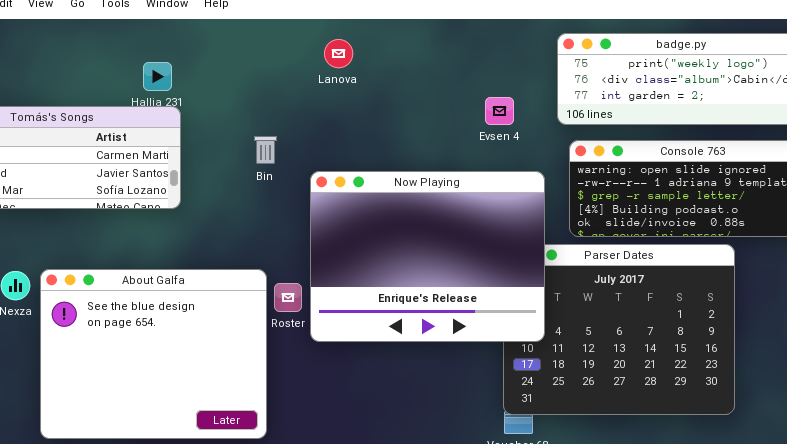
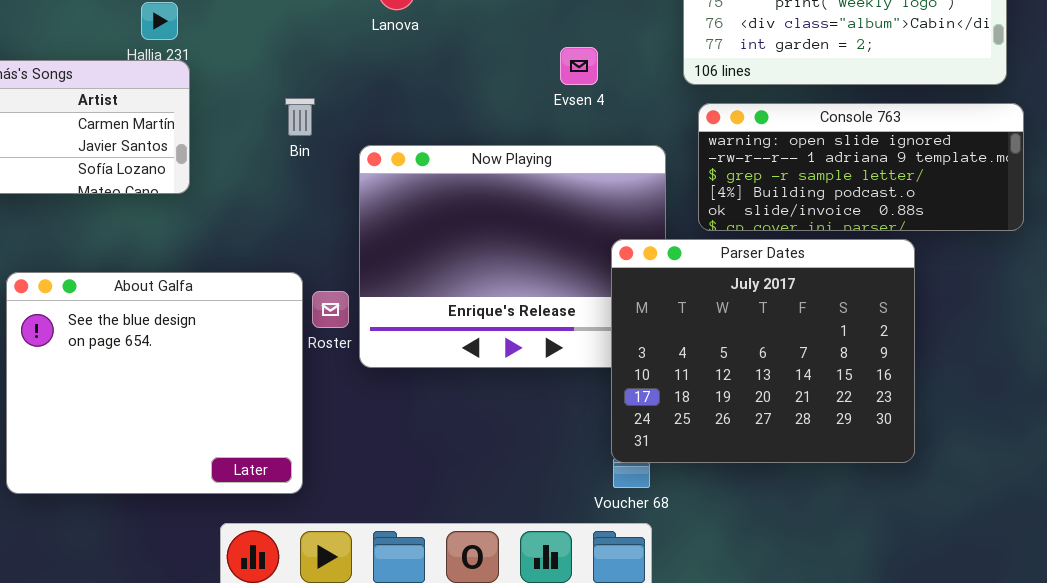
Evsen 4: [485,97,514,125] -> [560,47,598,85], moved
Parser Dates: [503,244,735,415] -> [611,239,915,463], raised

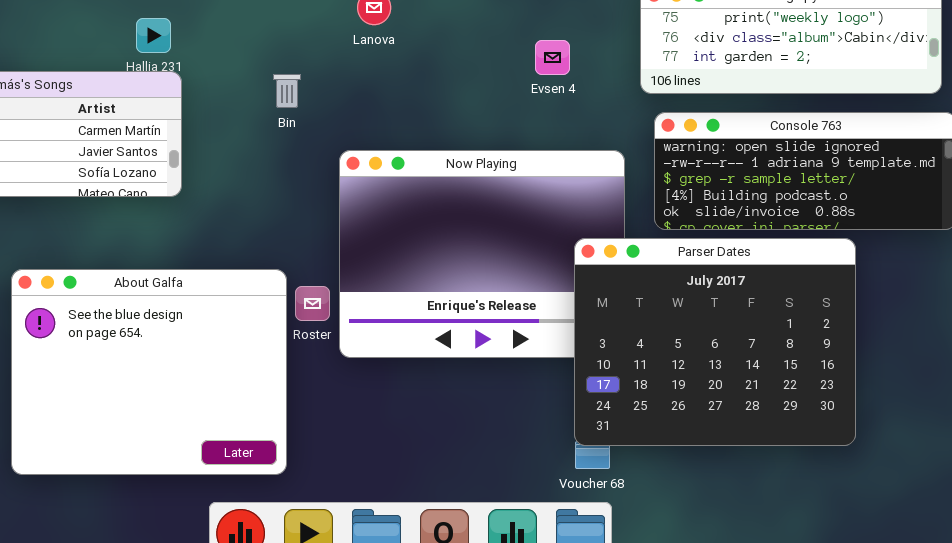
Evsen 4: [560,47,598,85] -> [535,40,570,75], moved
Bin: [285,98,315,136] -> [273,74,301,108], moved

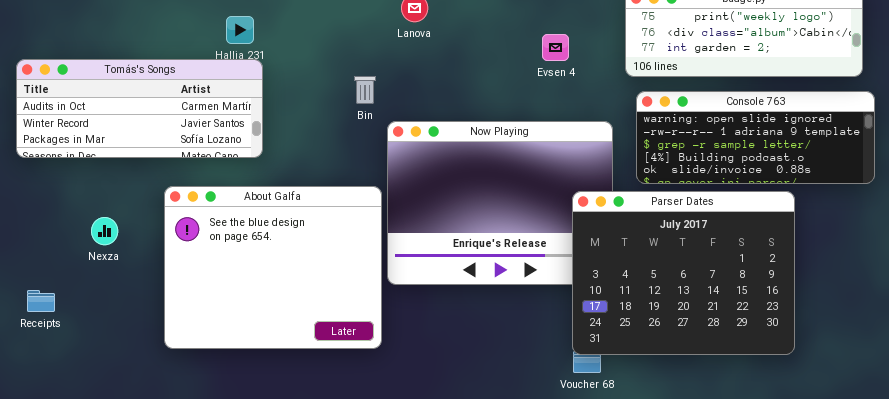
Bin: [273,74,301,108] -> [354,76,376,104], moved
About Galfa: [11,269,287,475] -> [164,186,382,349], moved

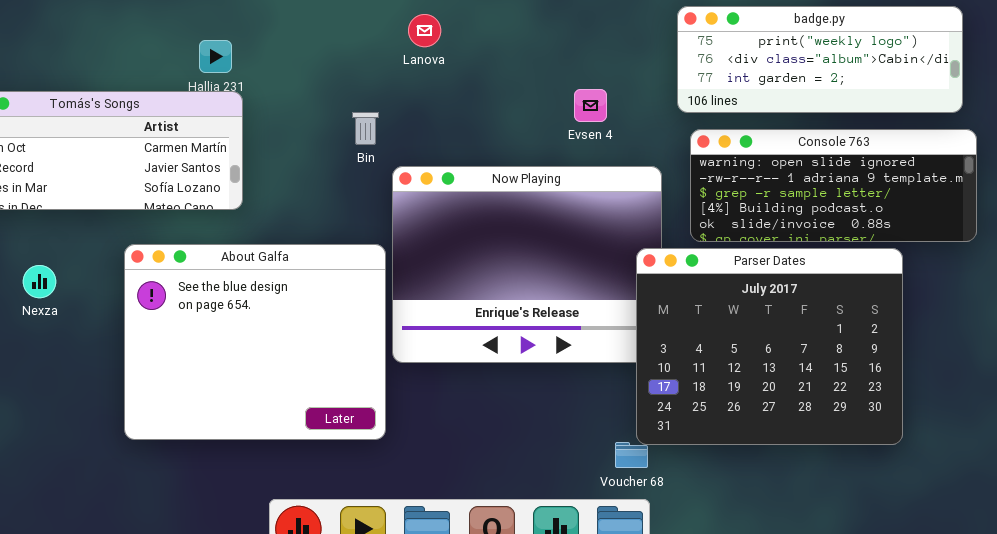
Evsen 4: [542,34,569,61] -> [574,89,607,122], moved
Parser Dates: [572,191,795,355] -> [636,248,903,445], moved
Nexza: [91,217,118,245] -> [23,265,56,298], moved

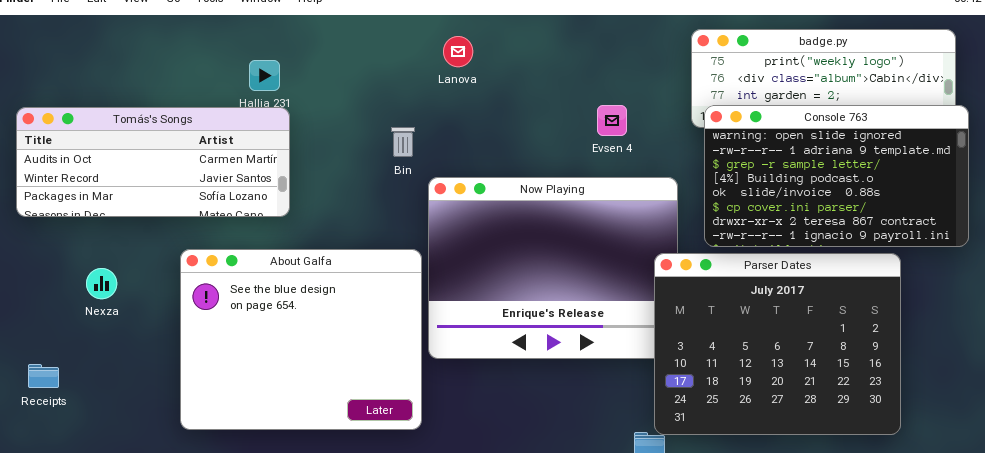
Console 763: [690,129,977,242] -> [704,105,969,247], resized

